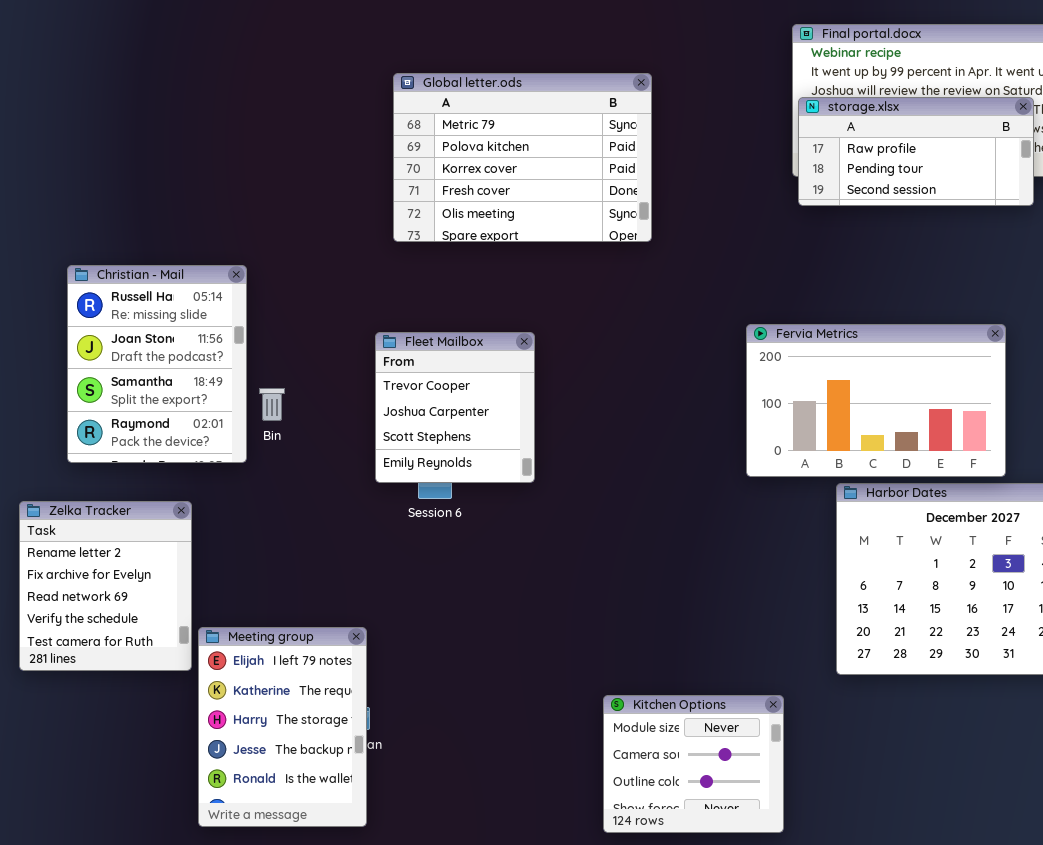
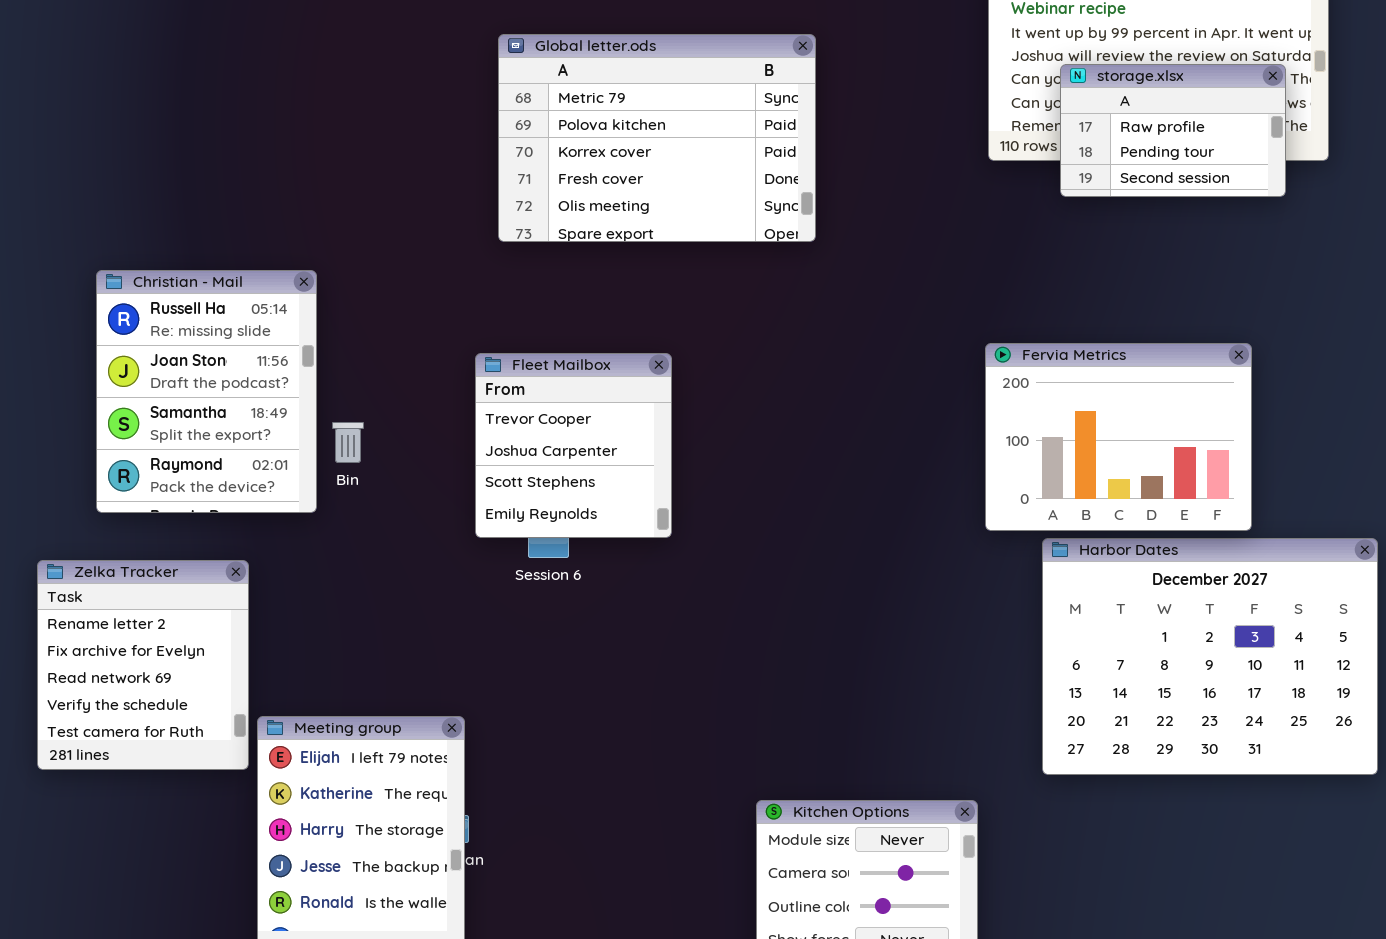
storage.xlsx: [798,97,1034,206] -> [1060,64,1286,197], resized
Fervia Metrics: [746,324,1006,477] -> [985,343,1252,531], resized

